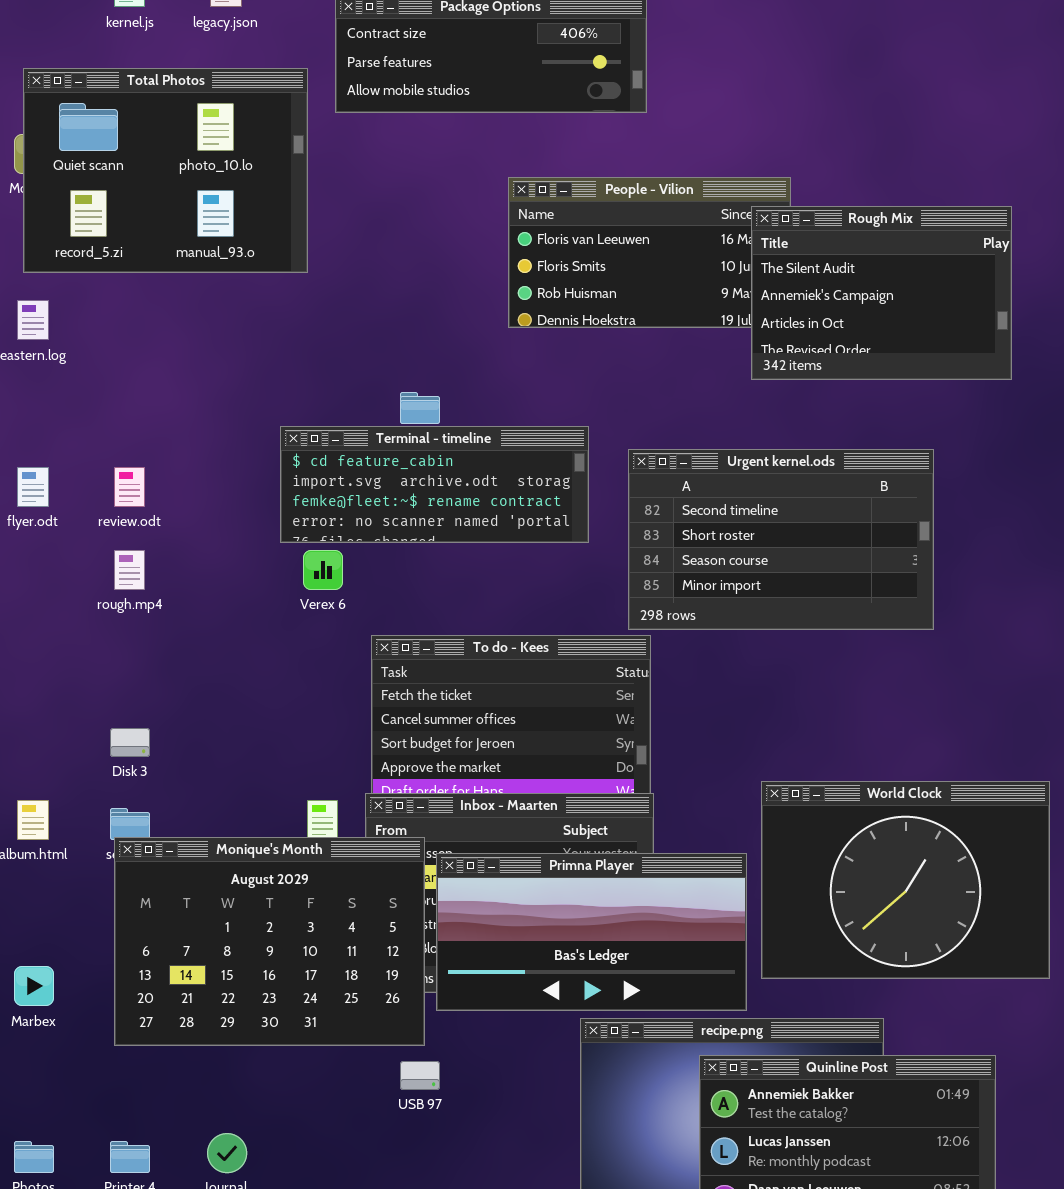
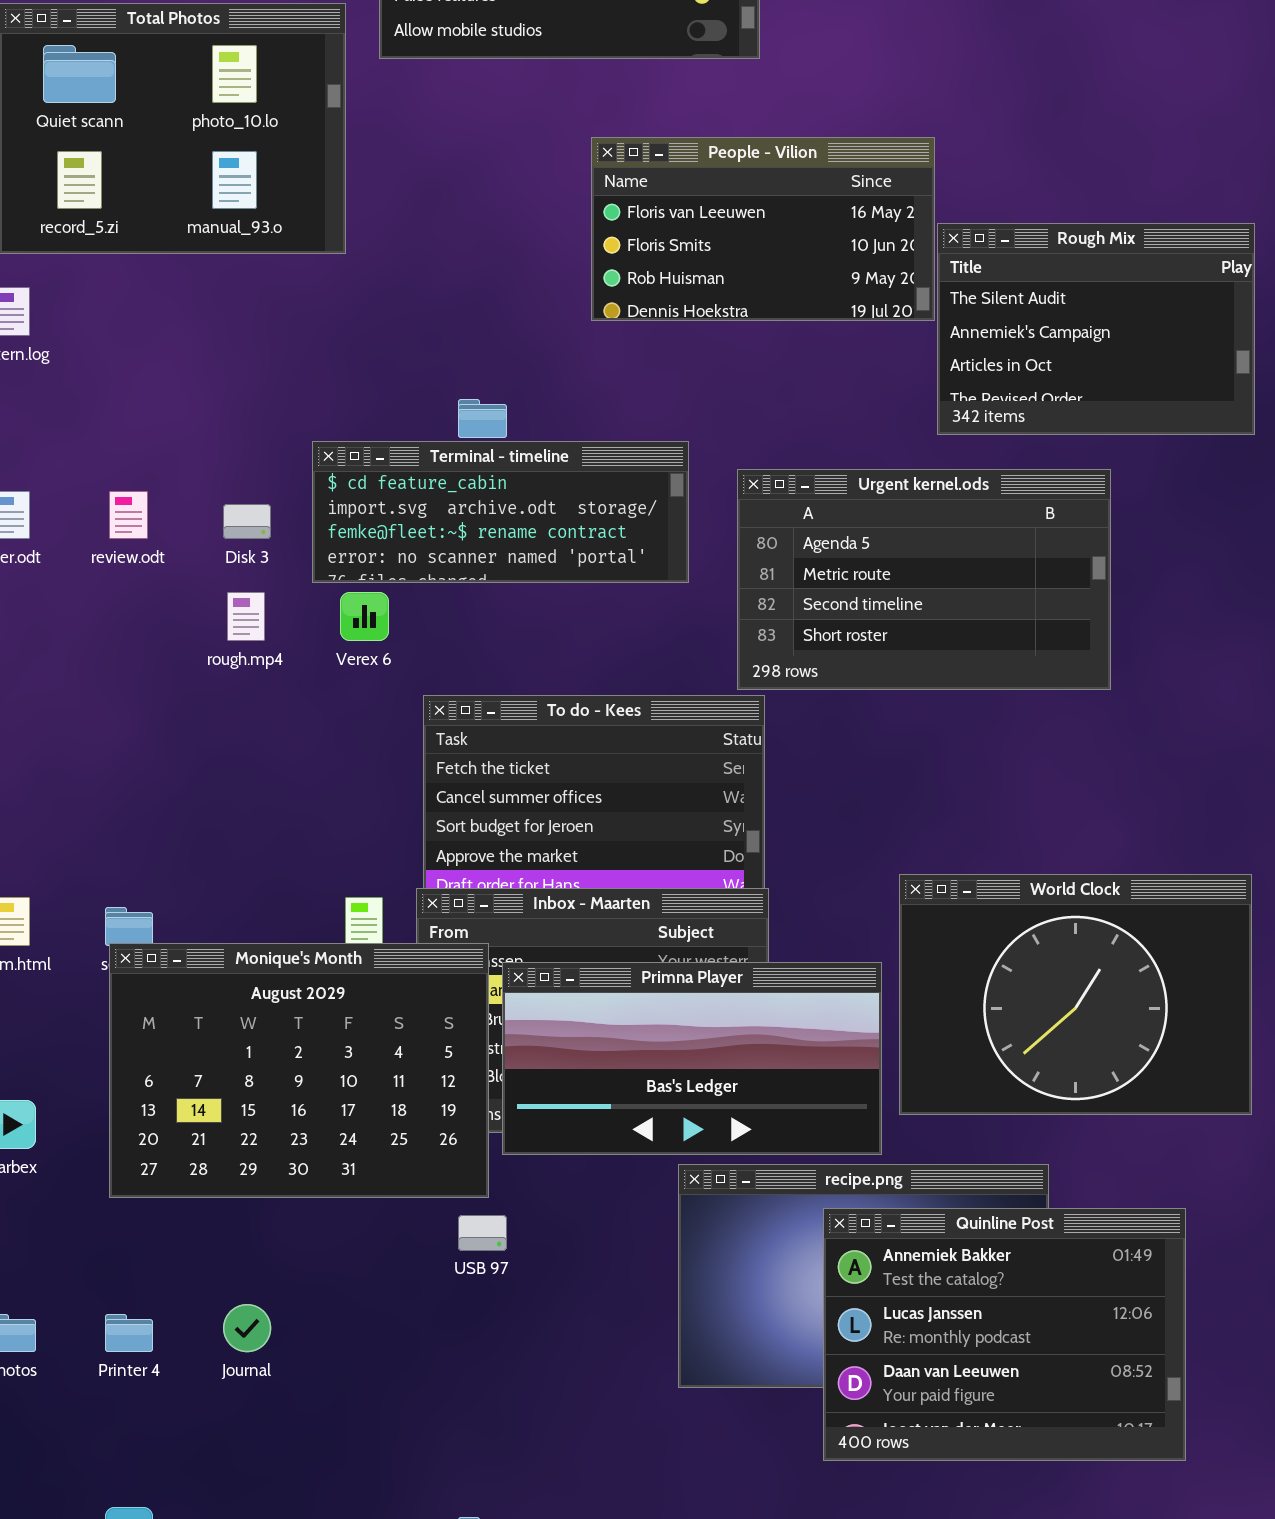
Rough Mix: [751,206,1012,380] -> [937,223,1255,435], moved
Urgent kernel.ods: [628,449,934,630] -> [737,469,1111,690], scrolled up 2 rows
rough.mp4: [114,550,145,590] -> [227,592,265,641], moved
Disk 3: [110,728,150,757] -> [223,504,271,539], moved

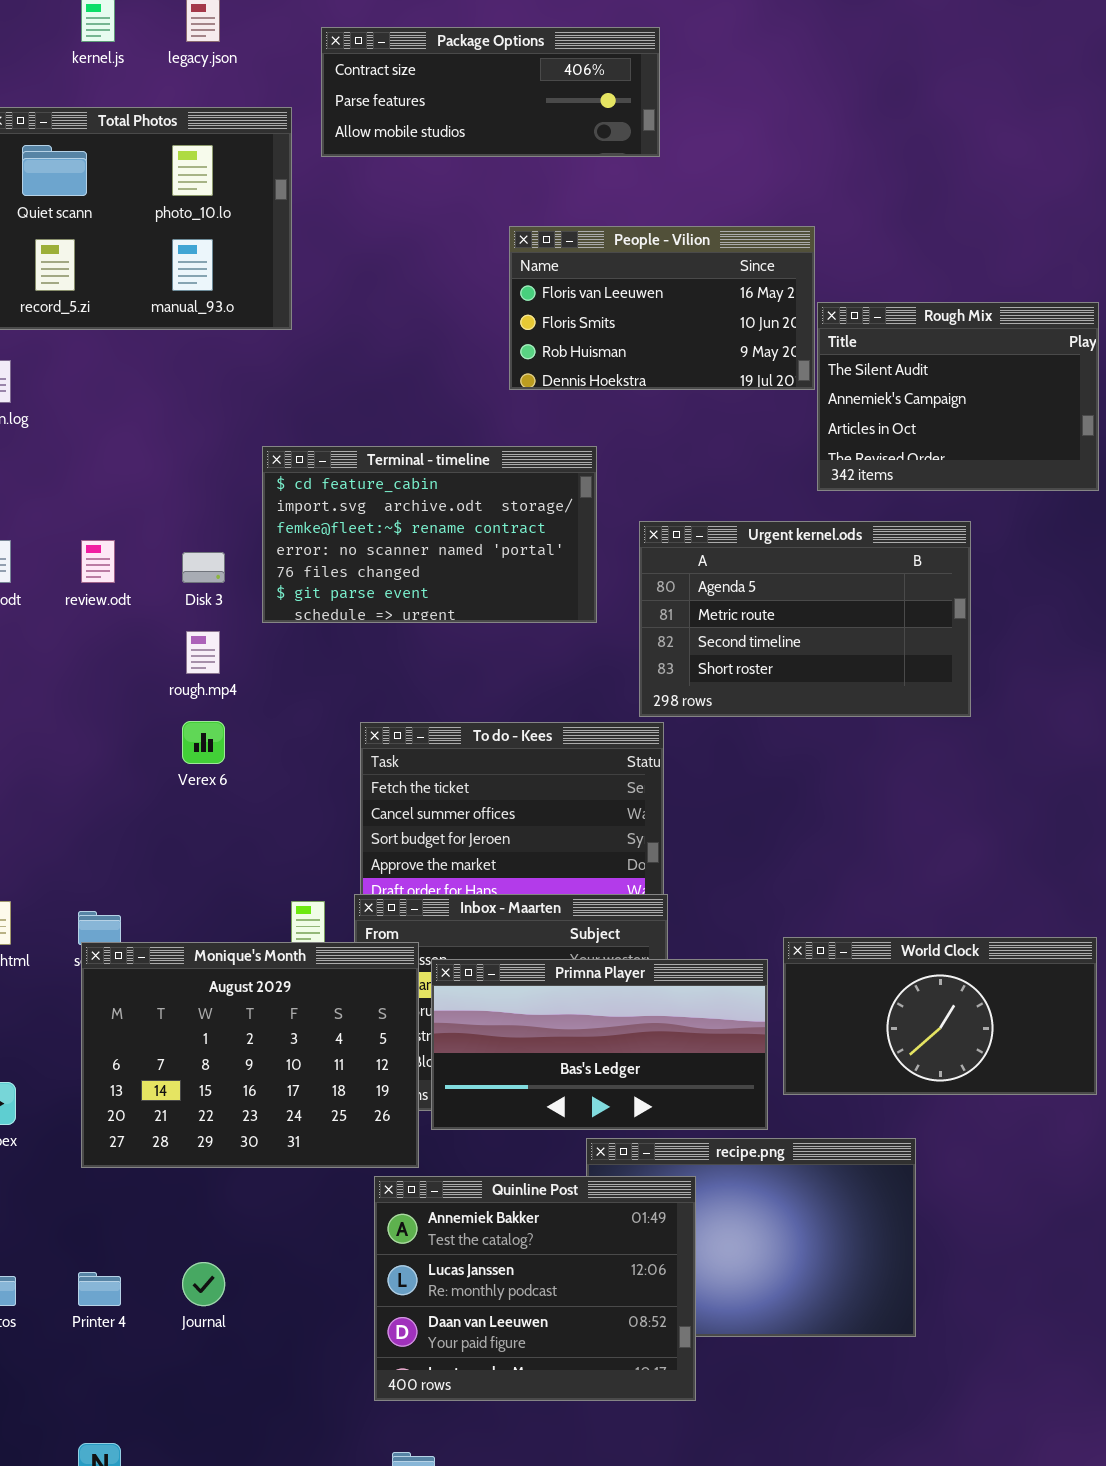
Terminal - timeline: [312,441,689,583] -> [262,446,597,623], resized
Verex 6: [340,592,389,641] -> [182,721,225,764], moved
World Clock: [899,874,1252,1115] -> [783,937,1097,1095], resized
Quinline Post: [823,1208,1186,1461] -> [374,1176,696,1401], moved

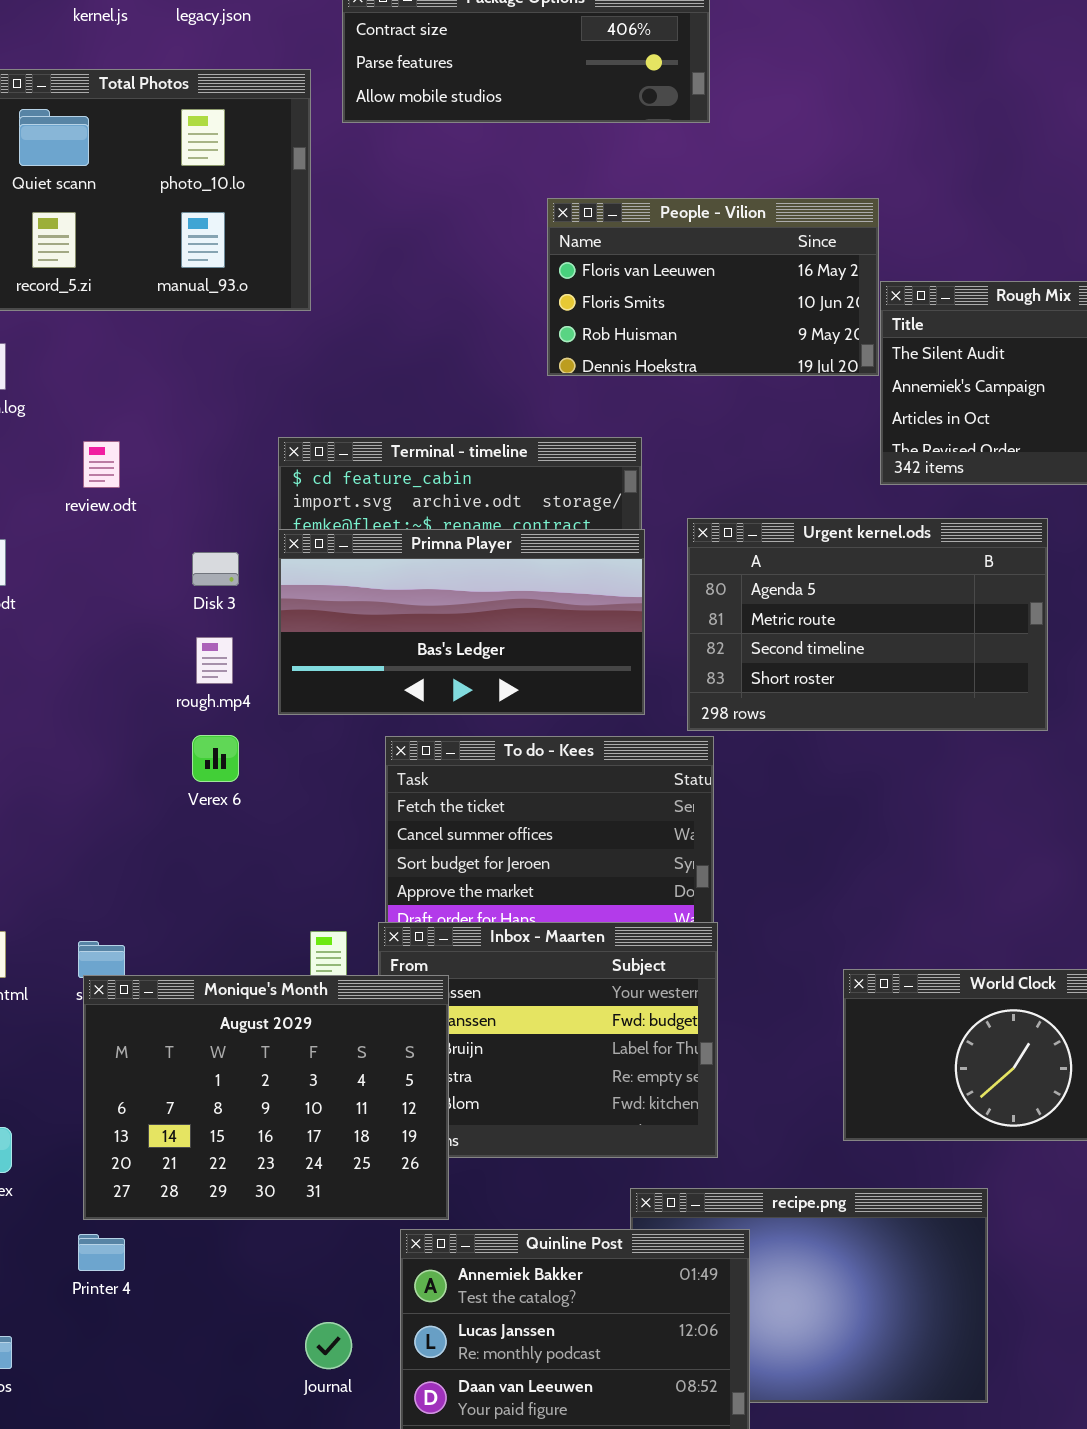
review.odt: [81,540,115,583] -> [83,441,120,488], moved
Primna Player: [431,959,768,1130] -> [278,529,645,715], moved
Journal: [182,1262,225,1306] -> [305,1322,352,1369], moved
Printer 4: [78,1272,121,1306] -> [78,1234,125,1271], moved

